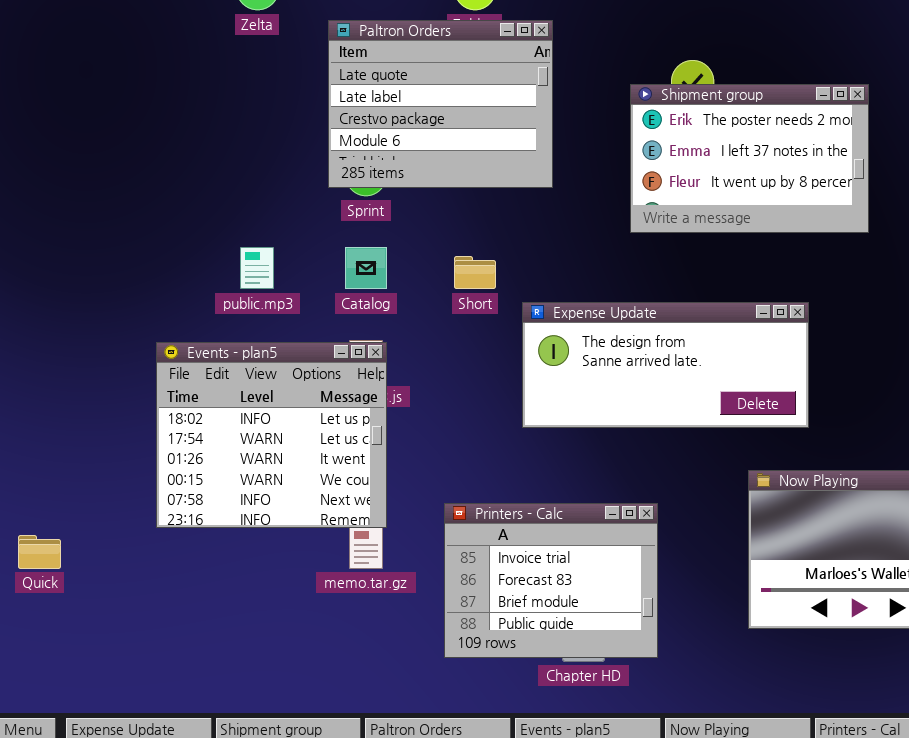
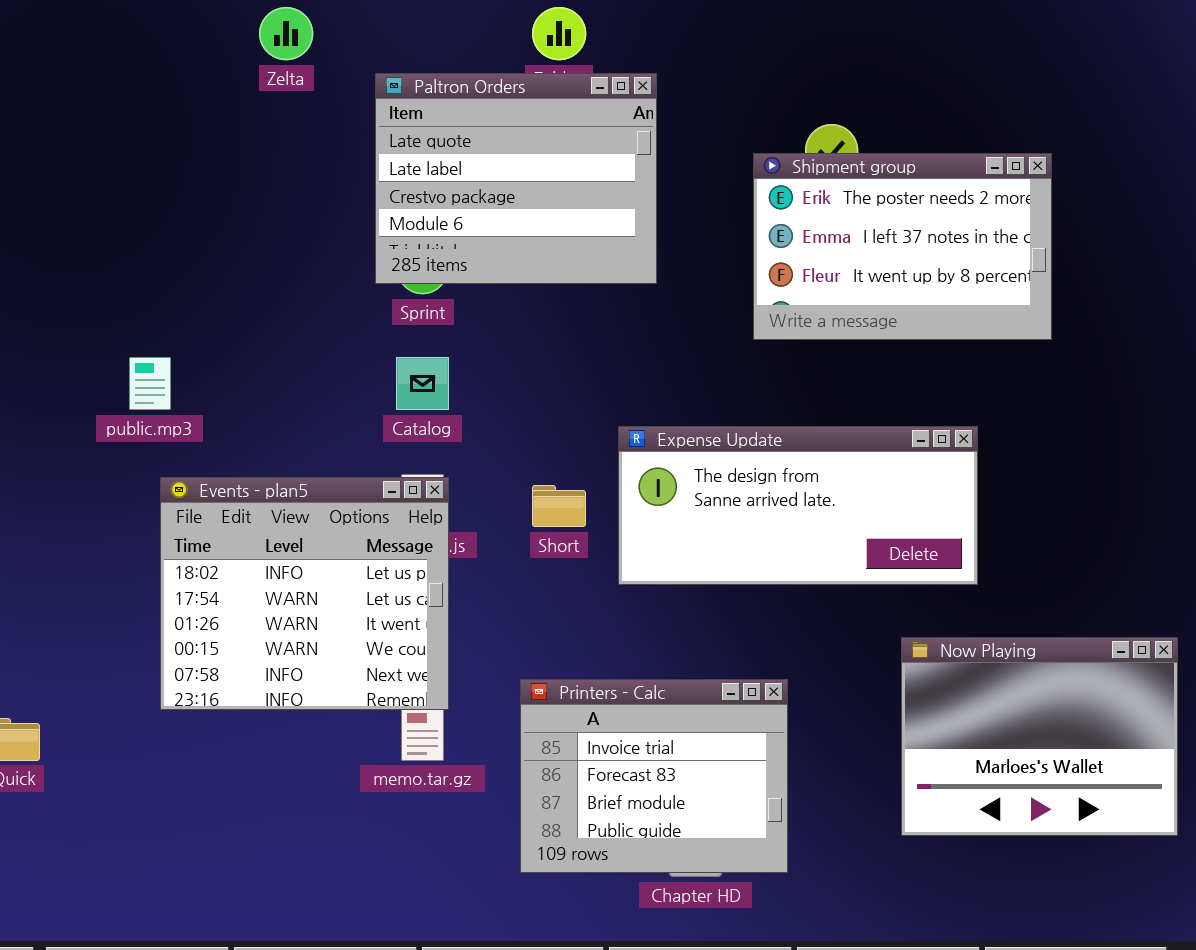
public.mp3: [240,247,274,289] -> [129,357,171,410], moved
Short: [454,256,496,289] -> [532,485,586,527], moved

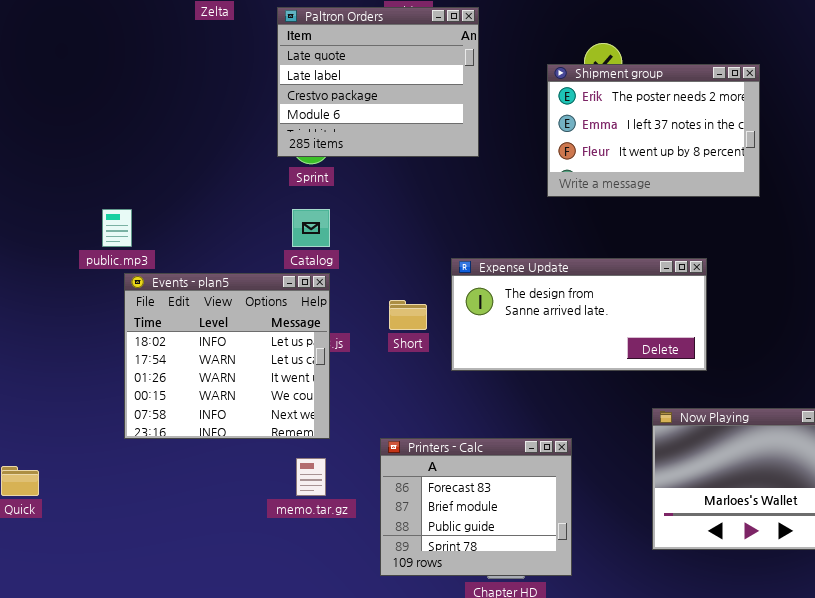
Events - plan5: [160,477,449,710] -> [124,273,330,439], moved
Printers - Calc: [520,679,788,873] -> [380,438,572,576], scrolled down 1 row

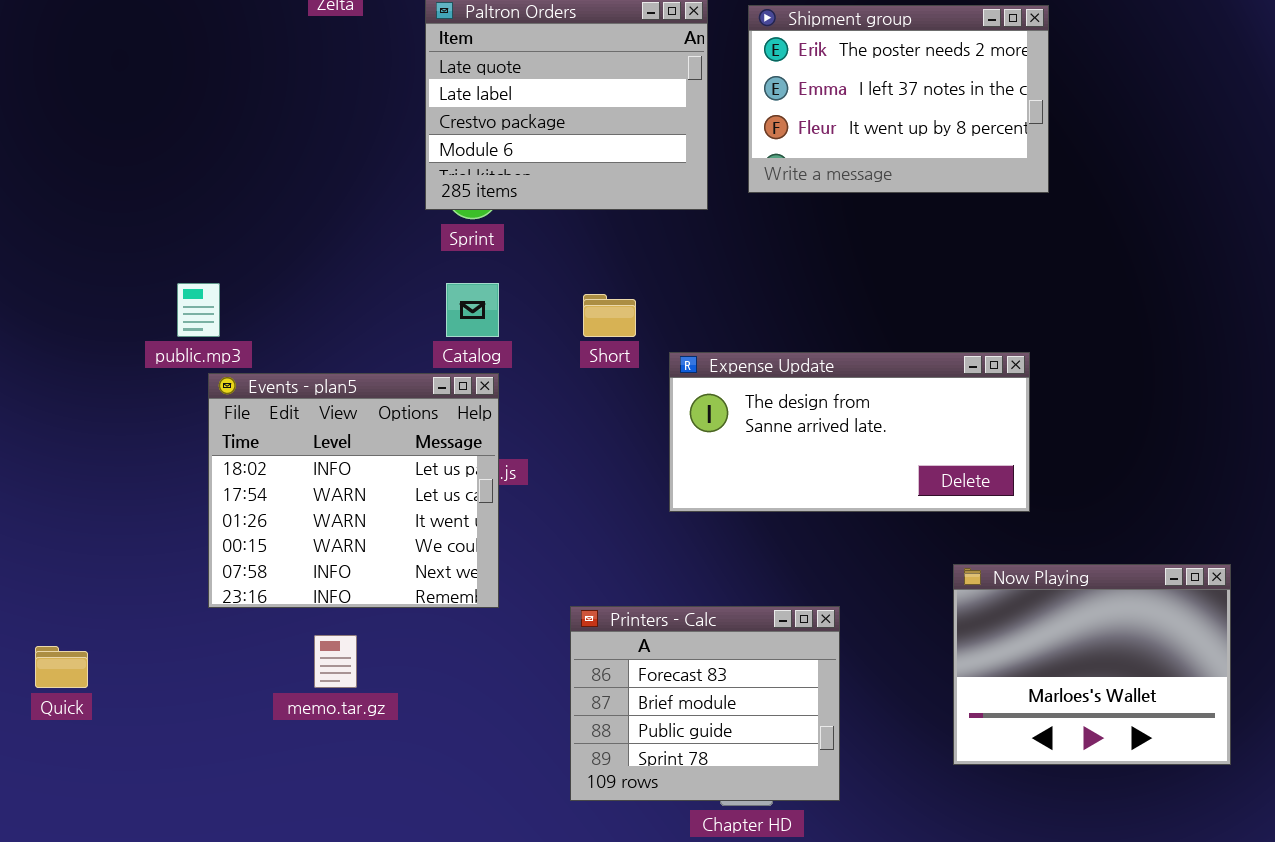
Shipment group: [547,64,760,197] -> [748,5,1049,193], moved
Short: [389,300,427,330] -> [583,294,636,337], moved
memo.tar.gz: [296,458,326,496] -> [314,635,357,688], moved

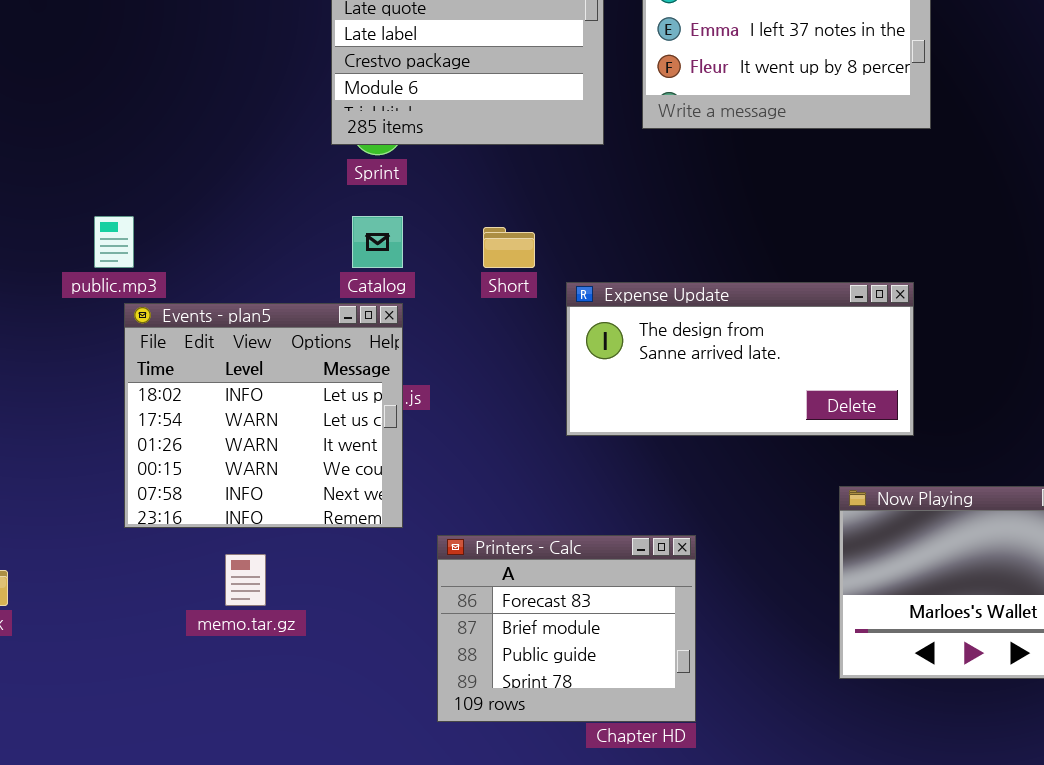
Printers - Calc: [570,606,840,801] -> [437,535,696,722], moved

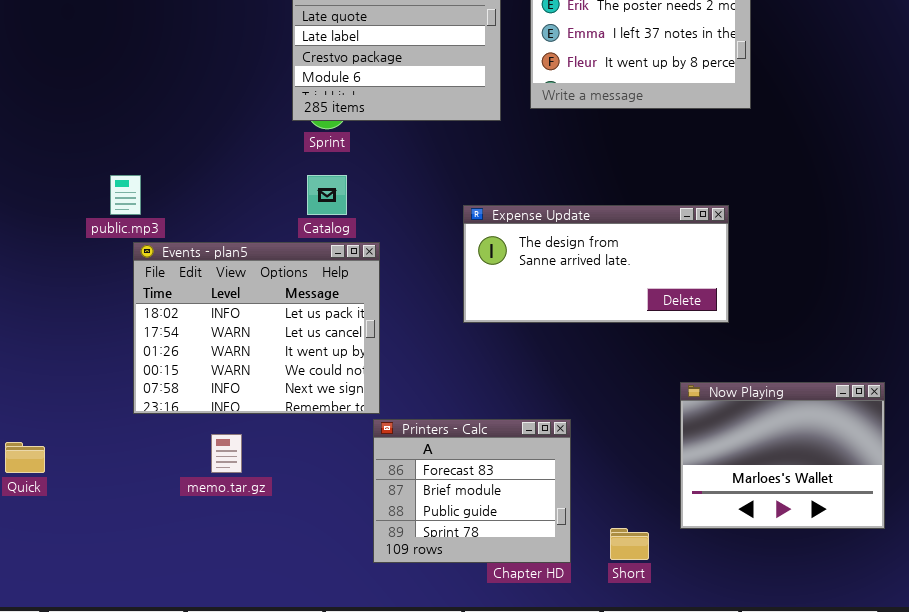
Short: [483,227,535,268] -> [610,528,649,560], moved
Expense Update: [566,282,914,436] -> [463,205,729,323], moved
Events - plan5: [124,303,403,528] -> [133,242,380,414], resized

